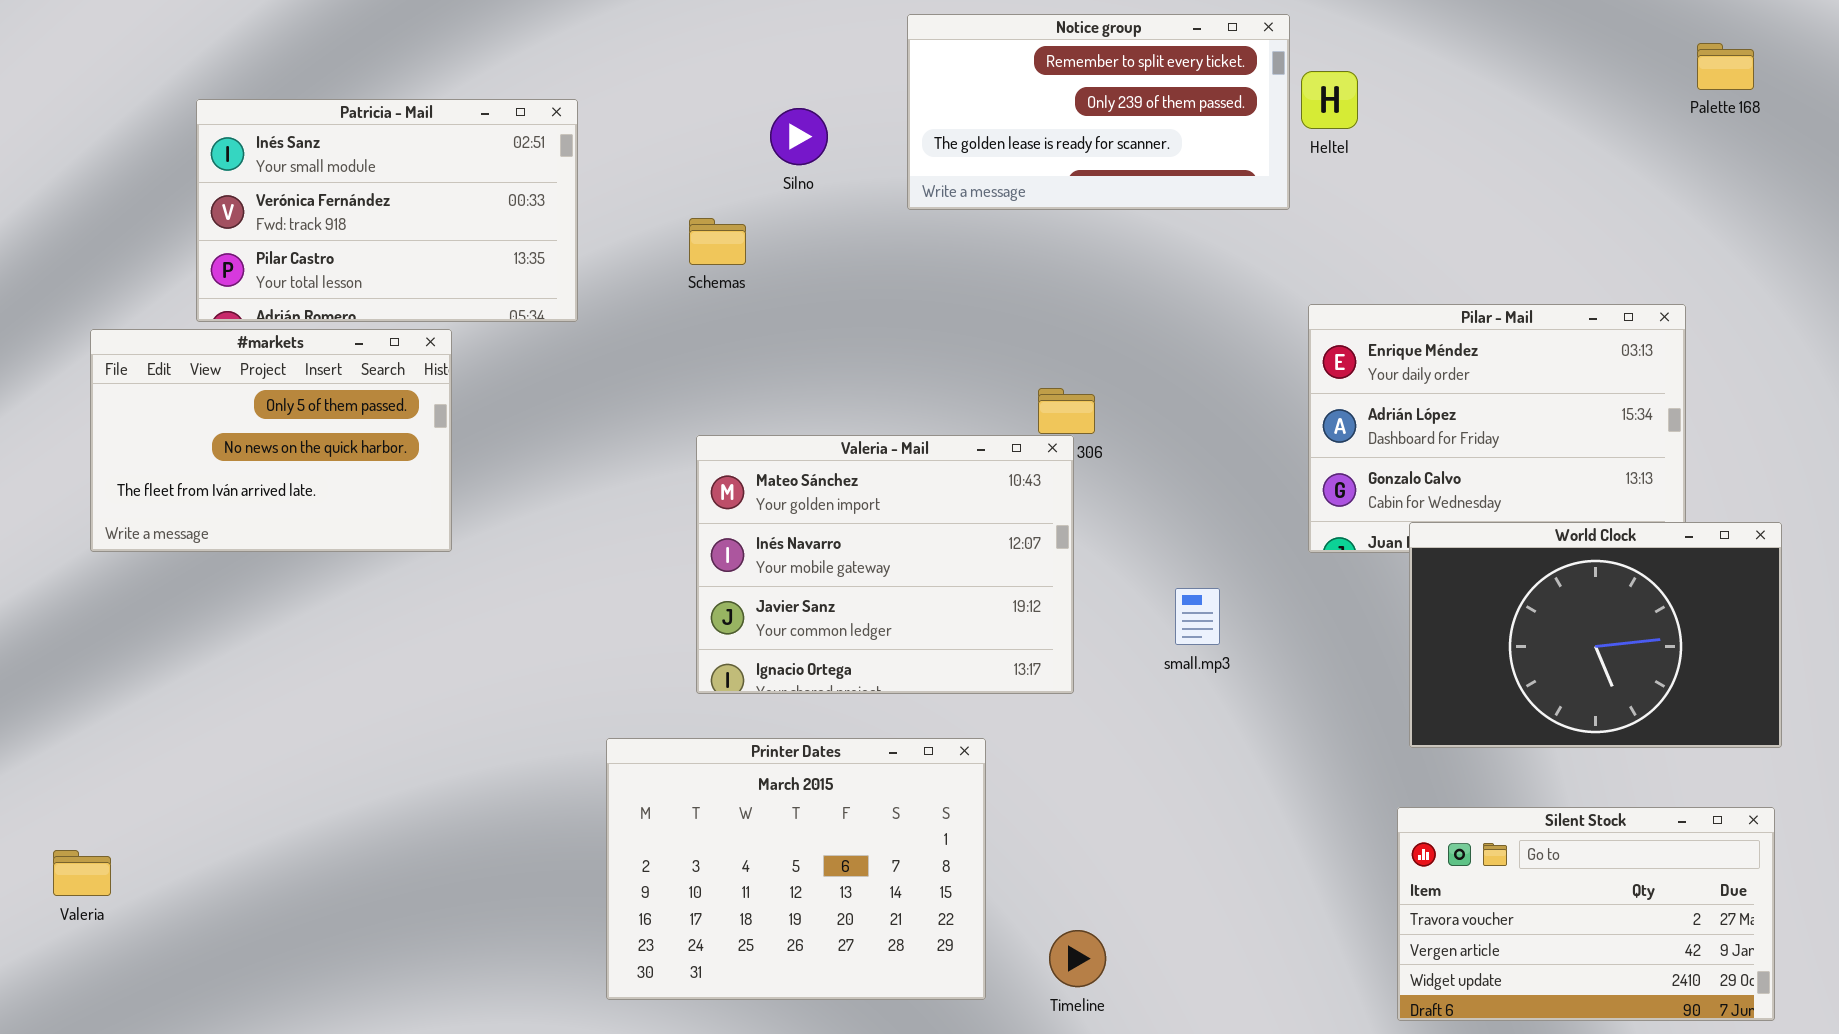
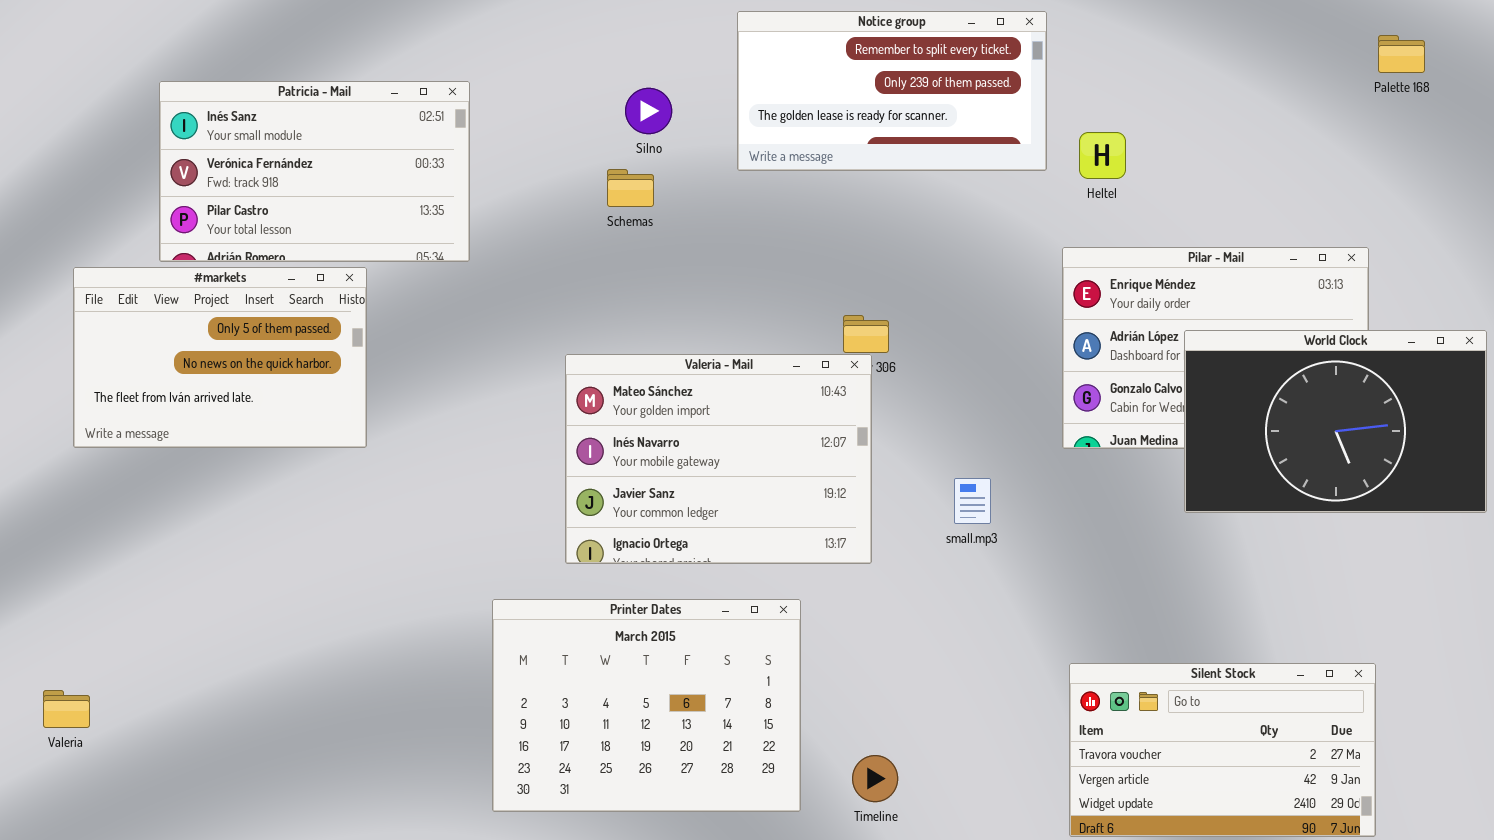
Heltel: [1301,71,1358,129] -> [1079,132,1126,179], moved
Schemas: [689,218,746,265] -> [607,169,654,207], moved
World Clock: [1409,522,1782,748] -> [1184,330,1487,513], moved
Silent Stock: [1397,807,1775,1021] -> [1069,663,1376,837], moved

